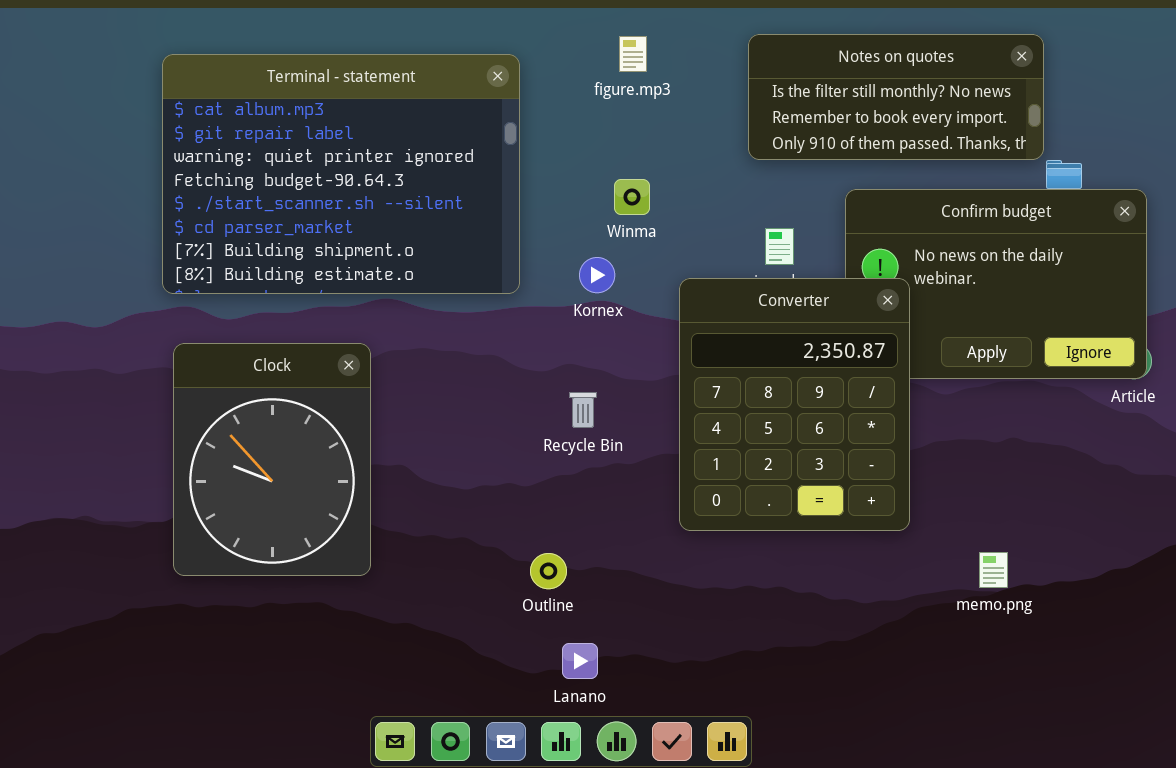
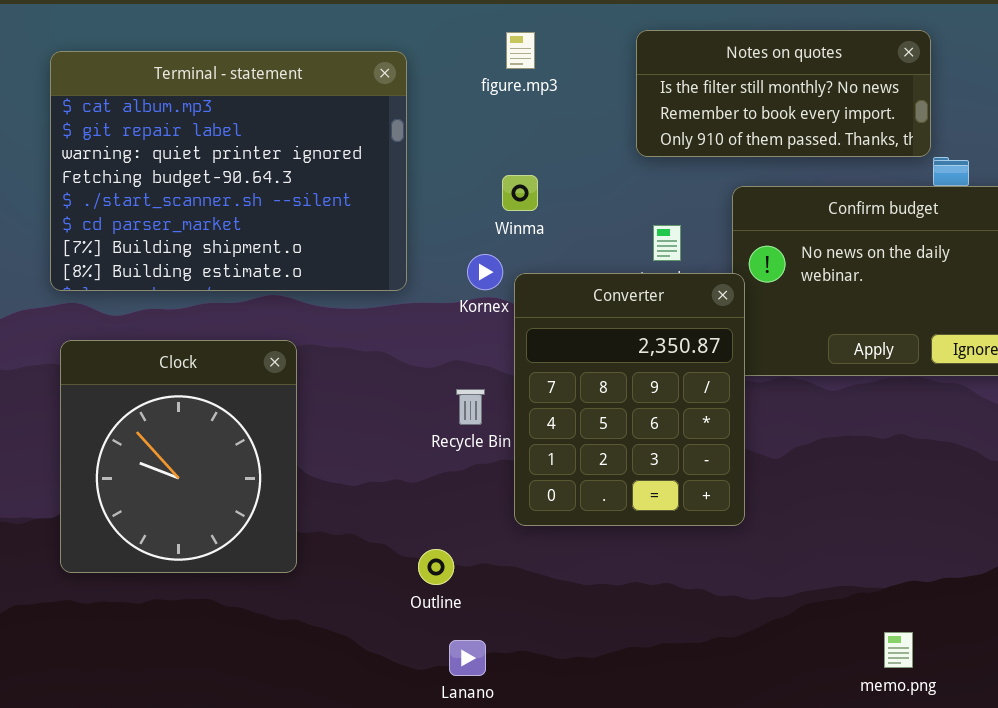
Converter: [679,278,910,531] -> [514,273,745,526], moved
Clock: [173,343,371,576] -> [60,340,297,573], resized
memo.png: [979,552,1008,588] -> [884,632,913,668], moved

